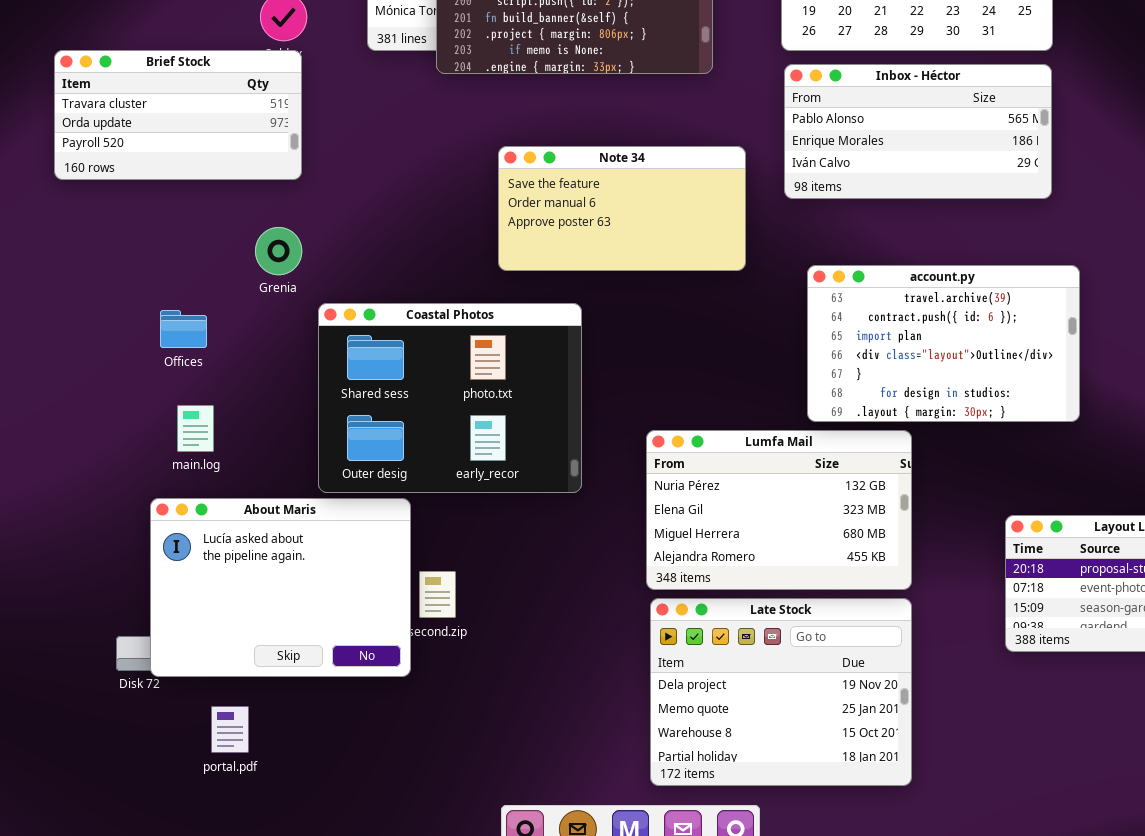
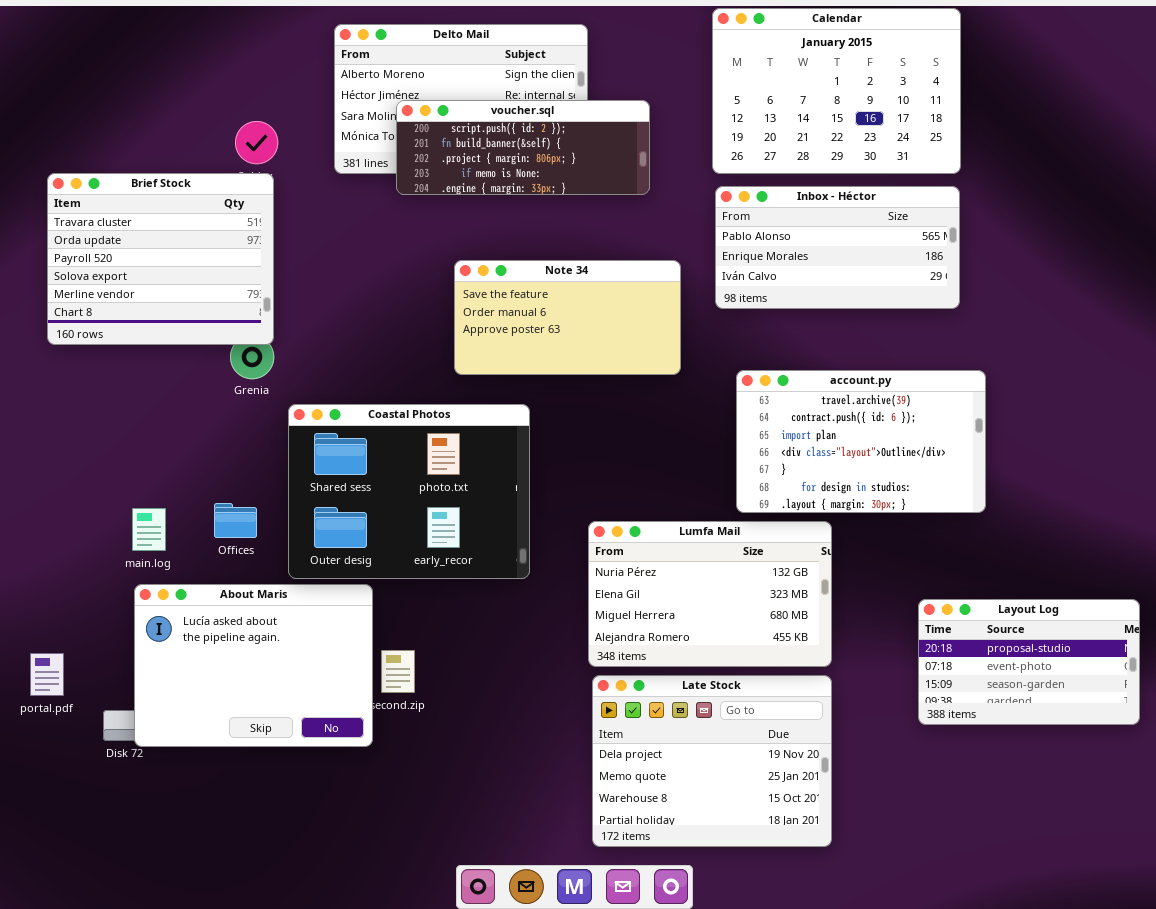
Brief Stock: [54,50,302,180] -> [47,173,274,345], resized
Offices: [160,310,207,348] -> [214,503,257,538], moved
main.log: [177,405,214,452] -> [132,508,166,551], moved
portal.pdf: [211,706,249,753] -> [30,653,64,696], moved

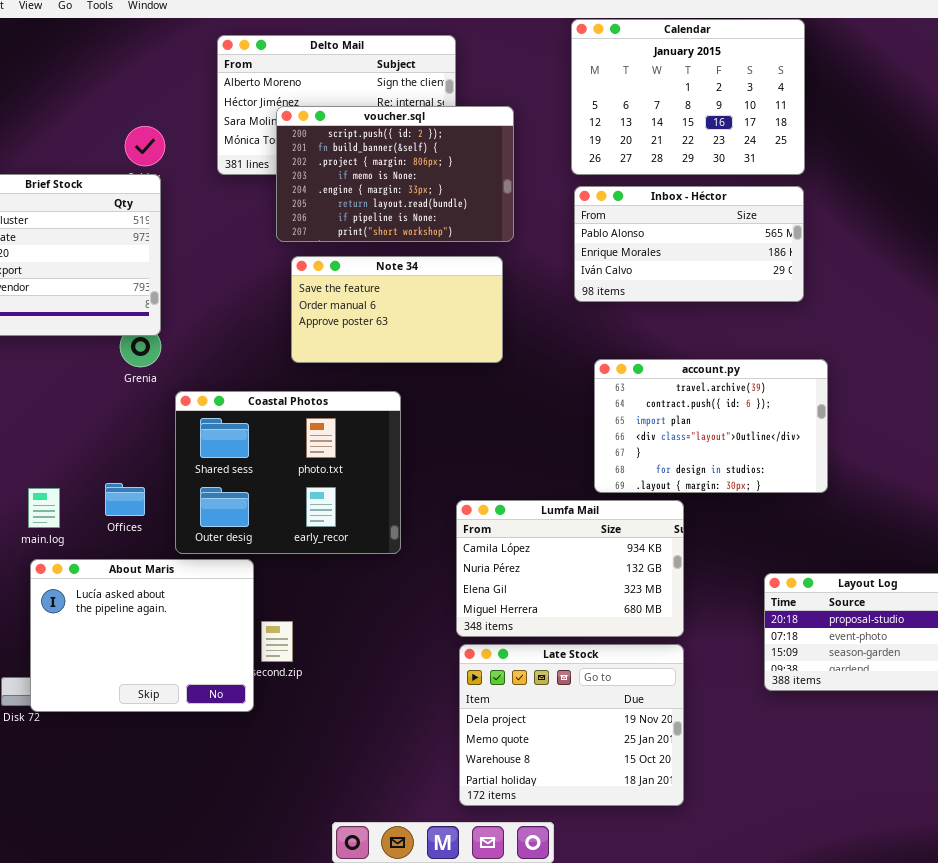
voucher.sql: [396,100,650,195] -> [276,106,514,242], resized
Note 34: [454,260,681,375] -> [291,256,503,363], moved
Lumfa Mail: [588,521,832,667] -> [456,500,684,637], scrolled up 1 row

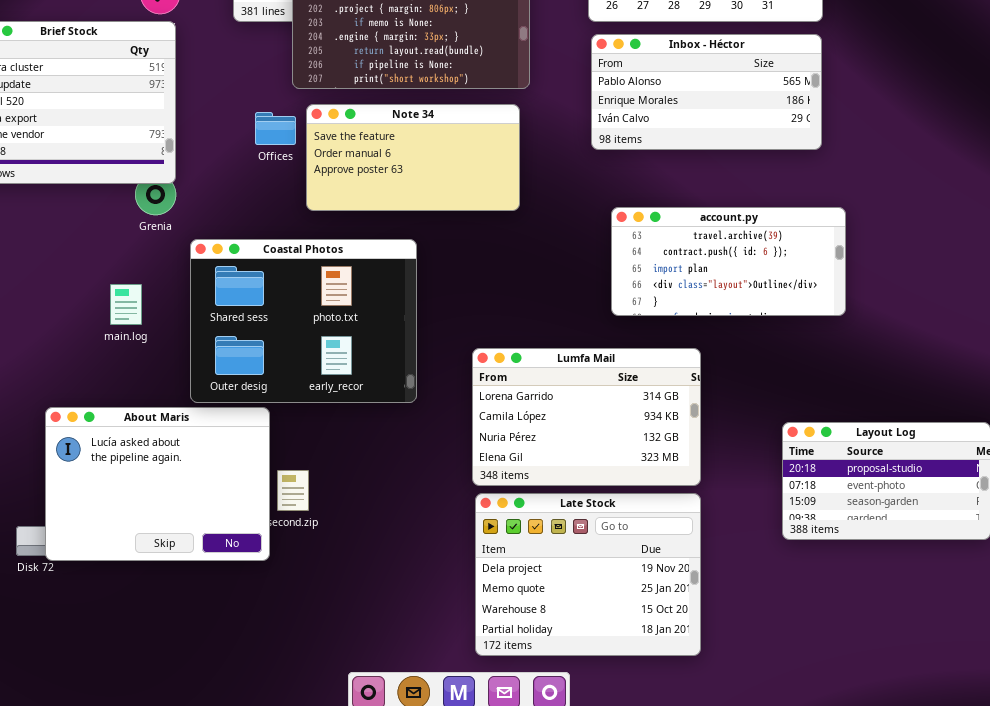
account.py: [594,359,828,493] -> [611,207,846,316], resized
Offices: [105,483,145,516] -> [255,112,296,145], moved
main.log: [28,488,60,528] -> [110,284,142,325], moved
Lumfa Mail: [456,500,684,637] -> [472,348,701,486], scrolled up 1 row

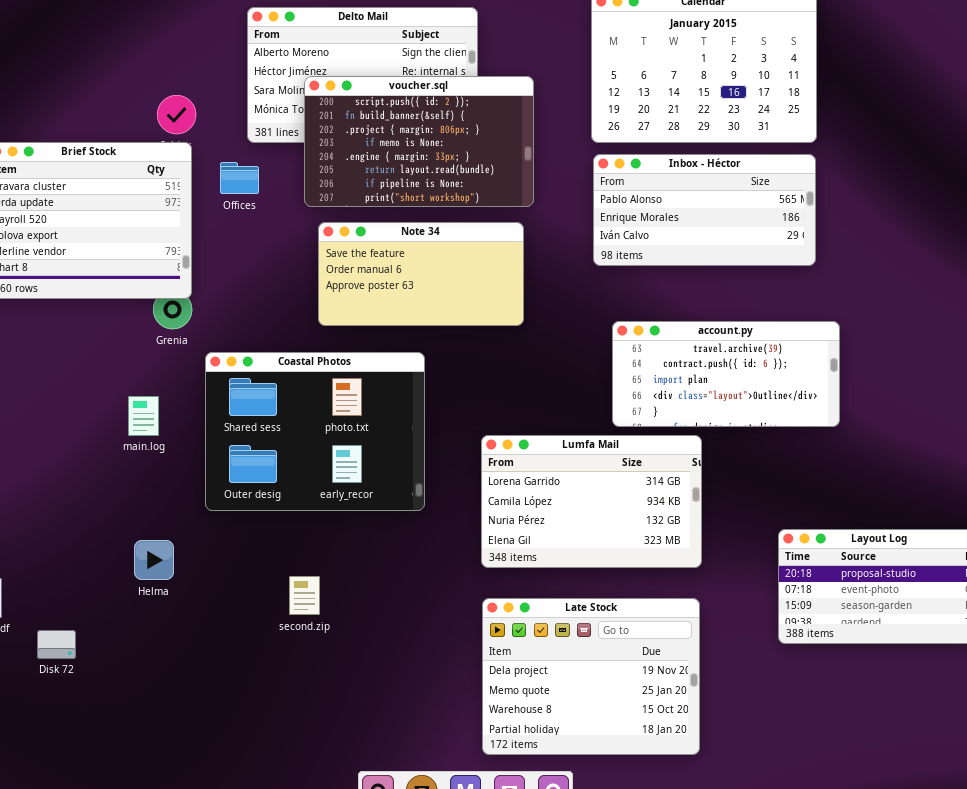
Offices: [255,112,296,145] -> [220,162,259,194], moved
Lumfa Mail: [472,348,701,486] -> [481,435,702,568], moved
About Maris: [45,407,270,561] -> none, closed

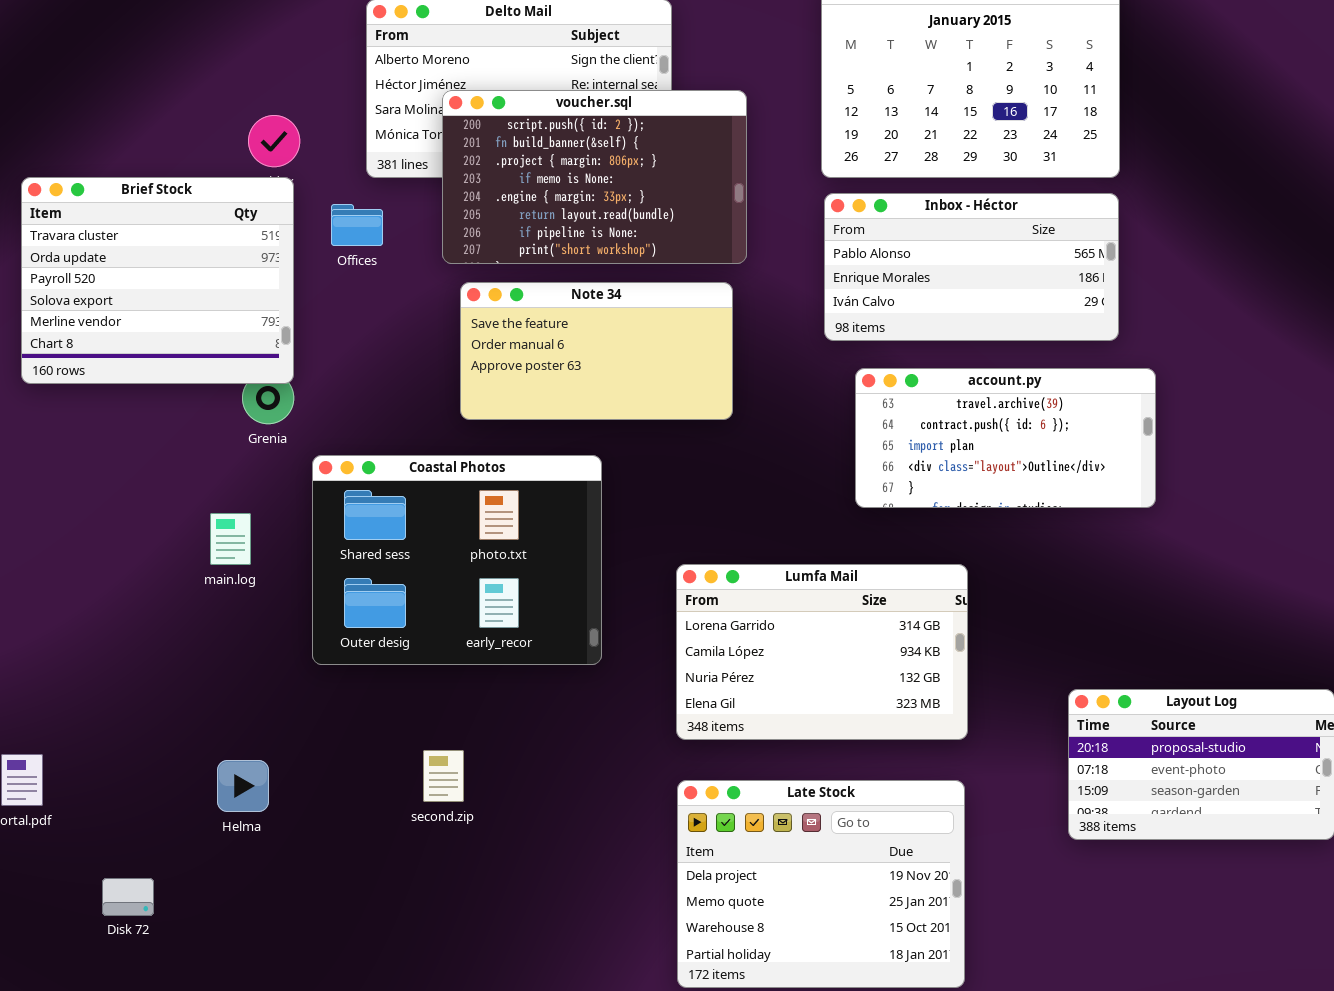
account.py: [612,321,840,427] -> [855,368,1156,508], moved
Helma: [134,540,174,580] -> [217,760,269,812], moved
Disk 72: [37,630,76,659] -> [102,878,154,916], moved

